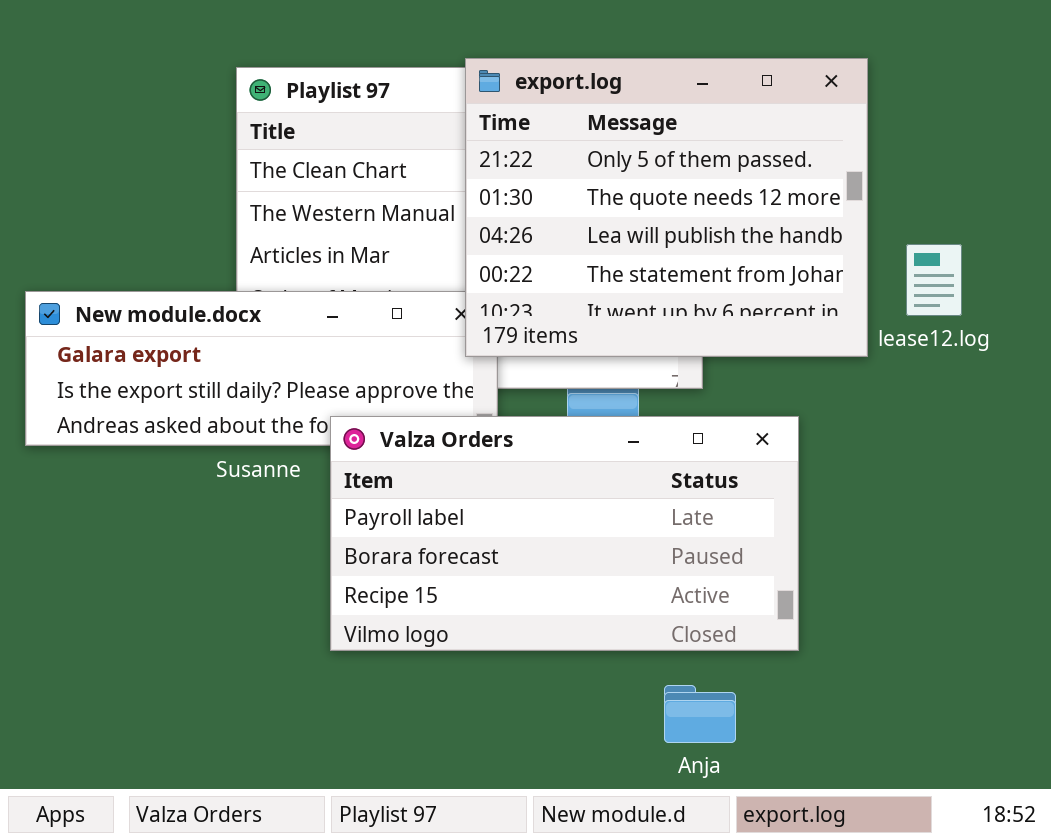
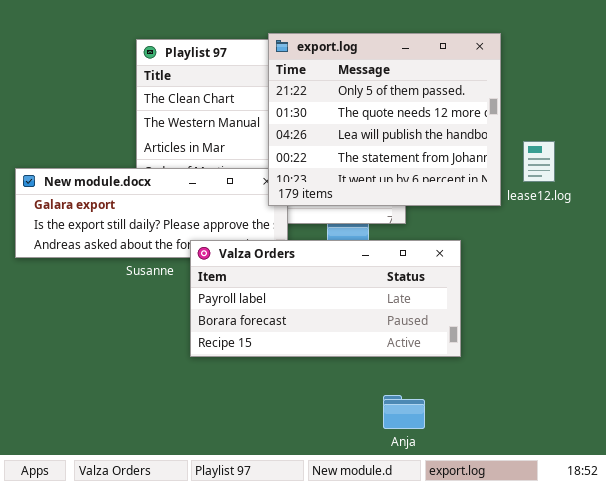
Valza Orders: [330,416,799,651] -> [190,240,461,357], resized

